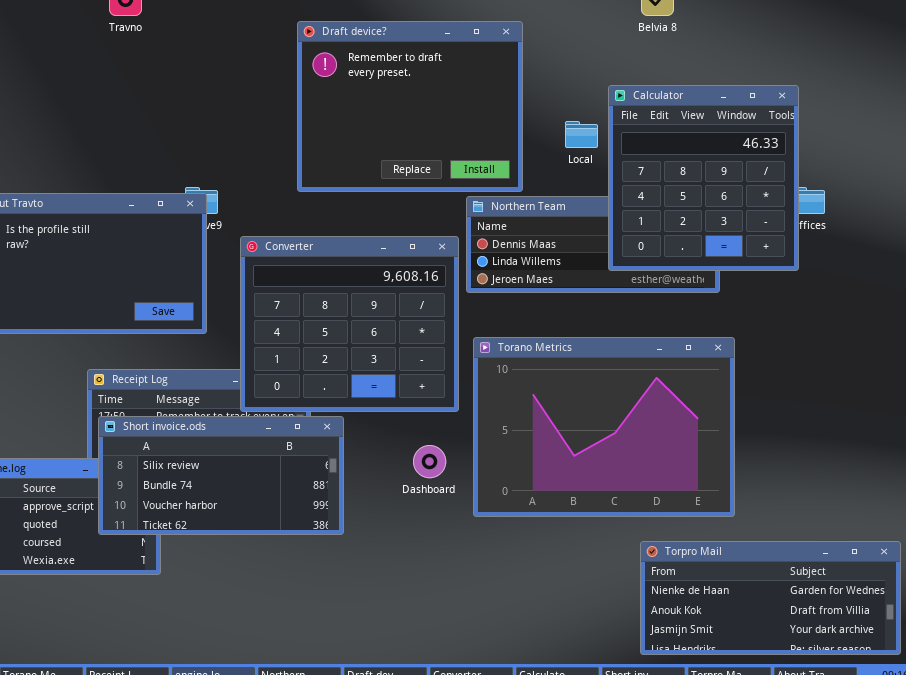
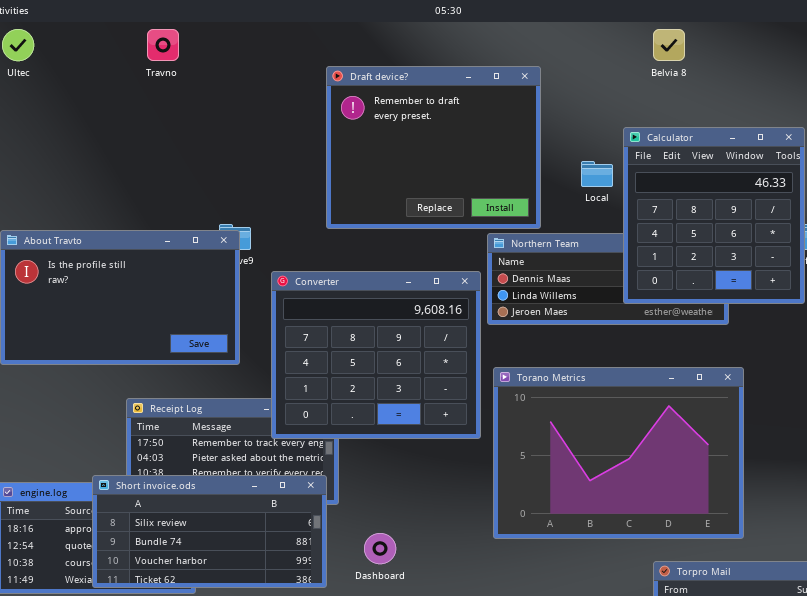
Short invoice.ods: [98,416,344,535] -> [92,475,327,588], moved
Dashboard: [413,445,446,478] -> [364,533,396,564], moved

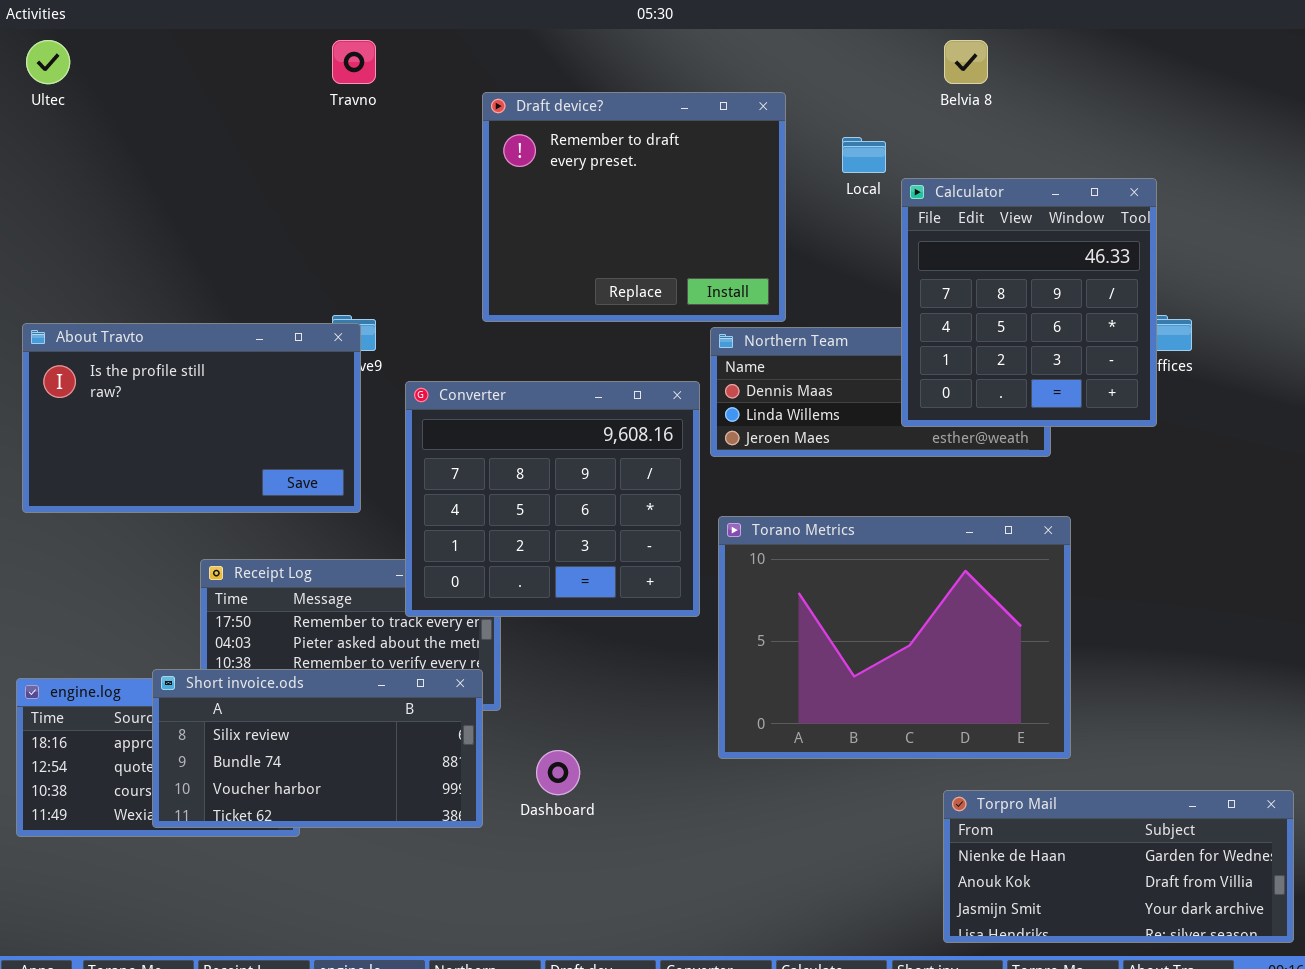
Travno: [147,29,179,61] -> [332,40,376,84], moved
Local: [581,161,613,187] -> [842,137,886,173], moved

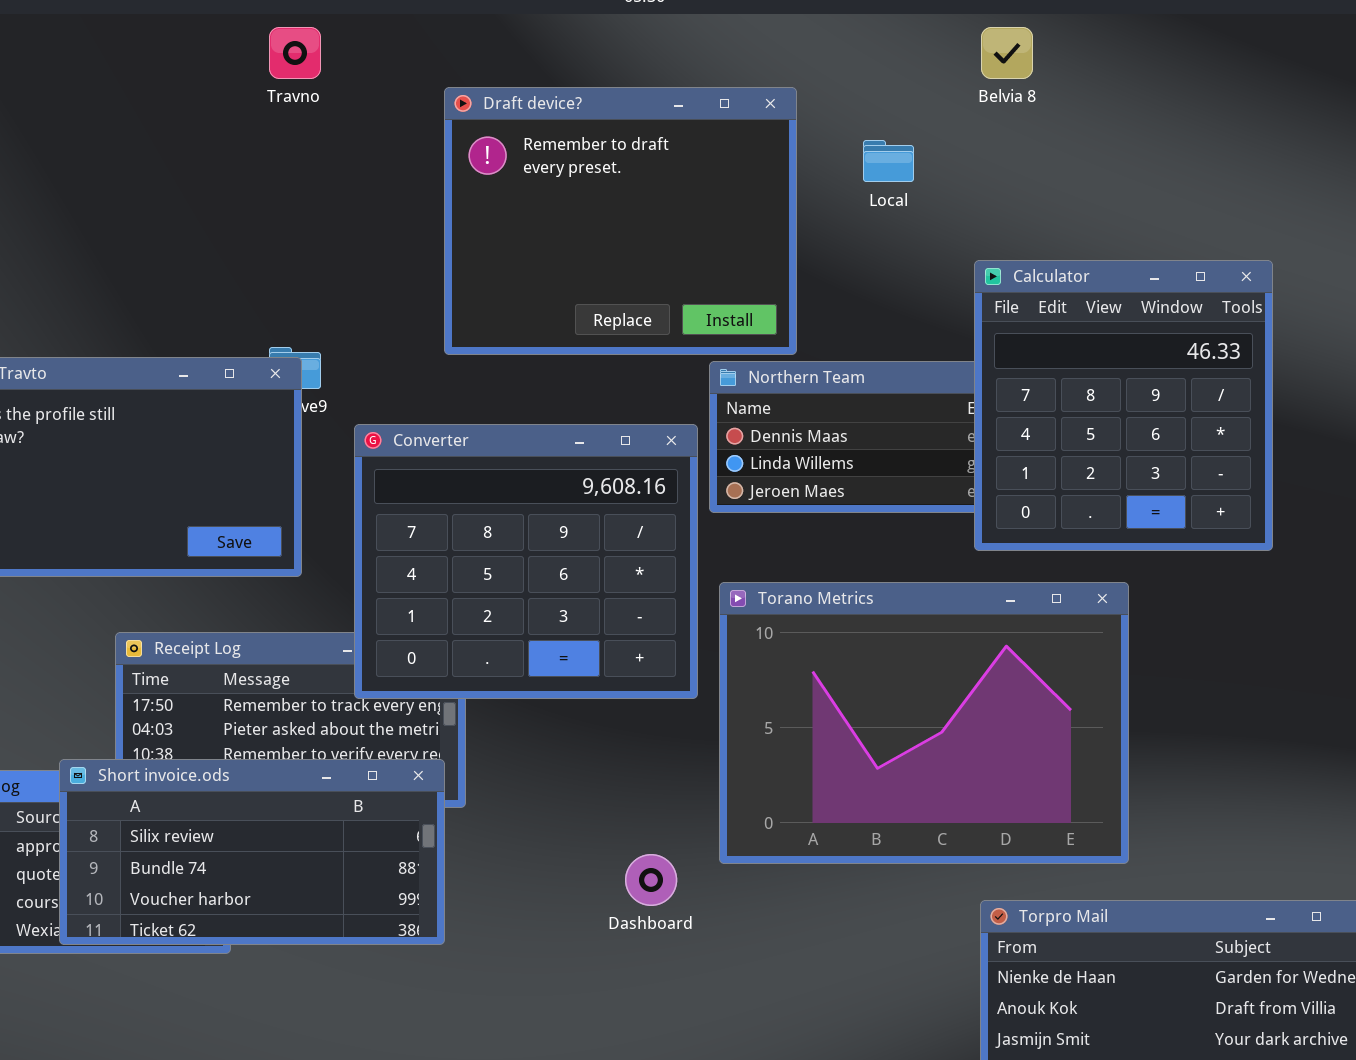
Calculator: [901,178,1157,427] -> [974,260,1273,551], moved
Dashboard: [536,750,580,795] -> [625,854,677,906], moved

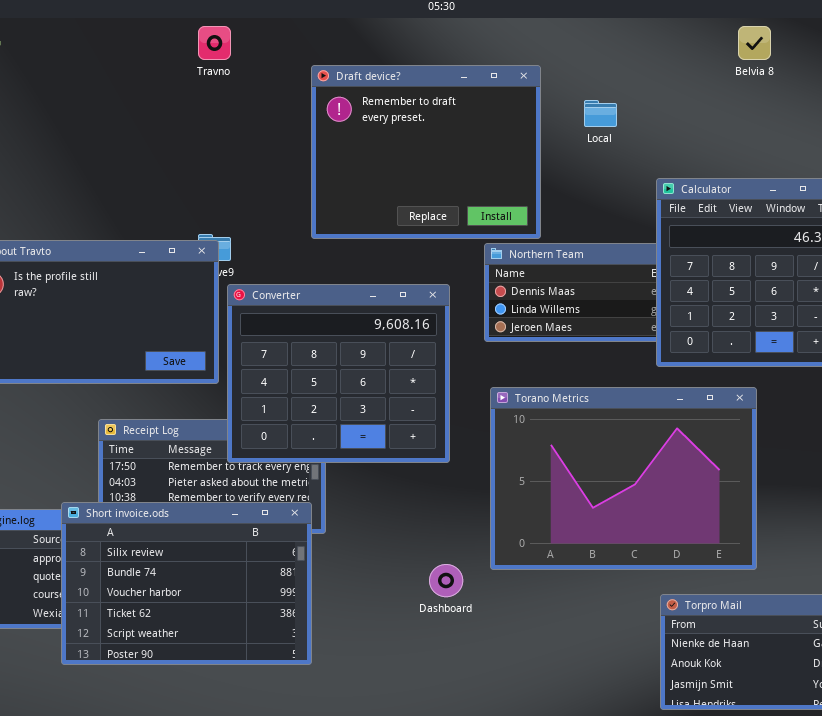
Belvia 8: [981,27,1033,79] -> [738,26,771,60], moved
Converter: [354,424,698,699] -> [227,284,450,463], moved
Short invoice.ods: [59,759,445,945] -> [61,502,312,665], resized

